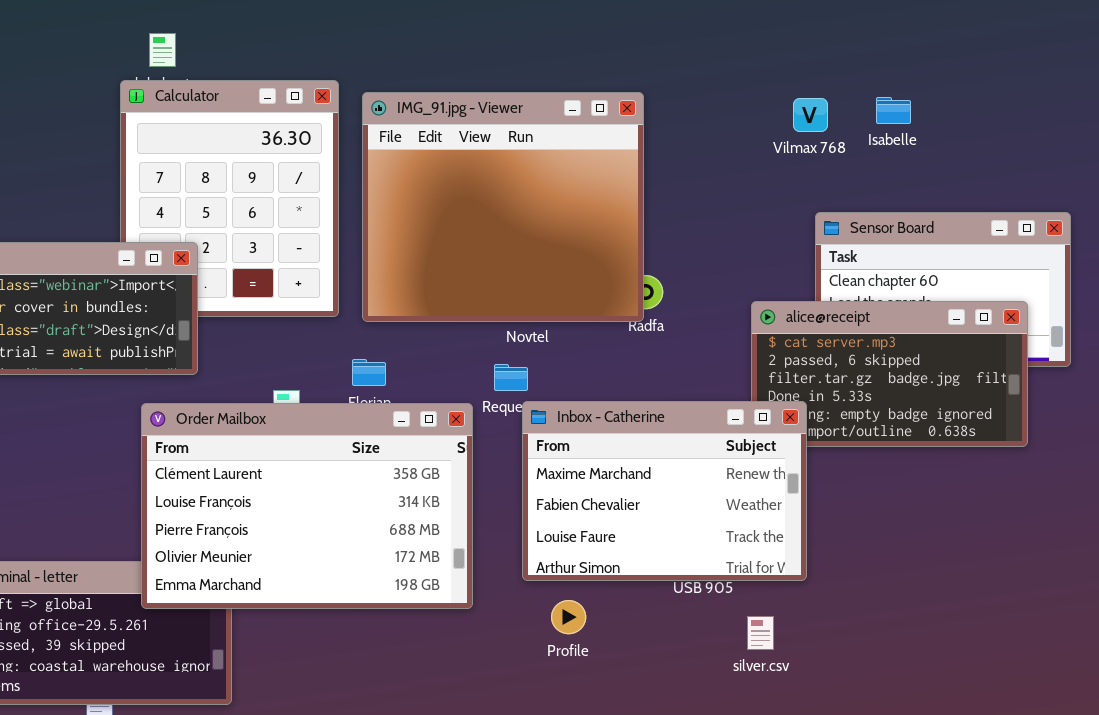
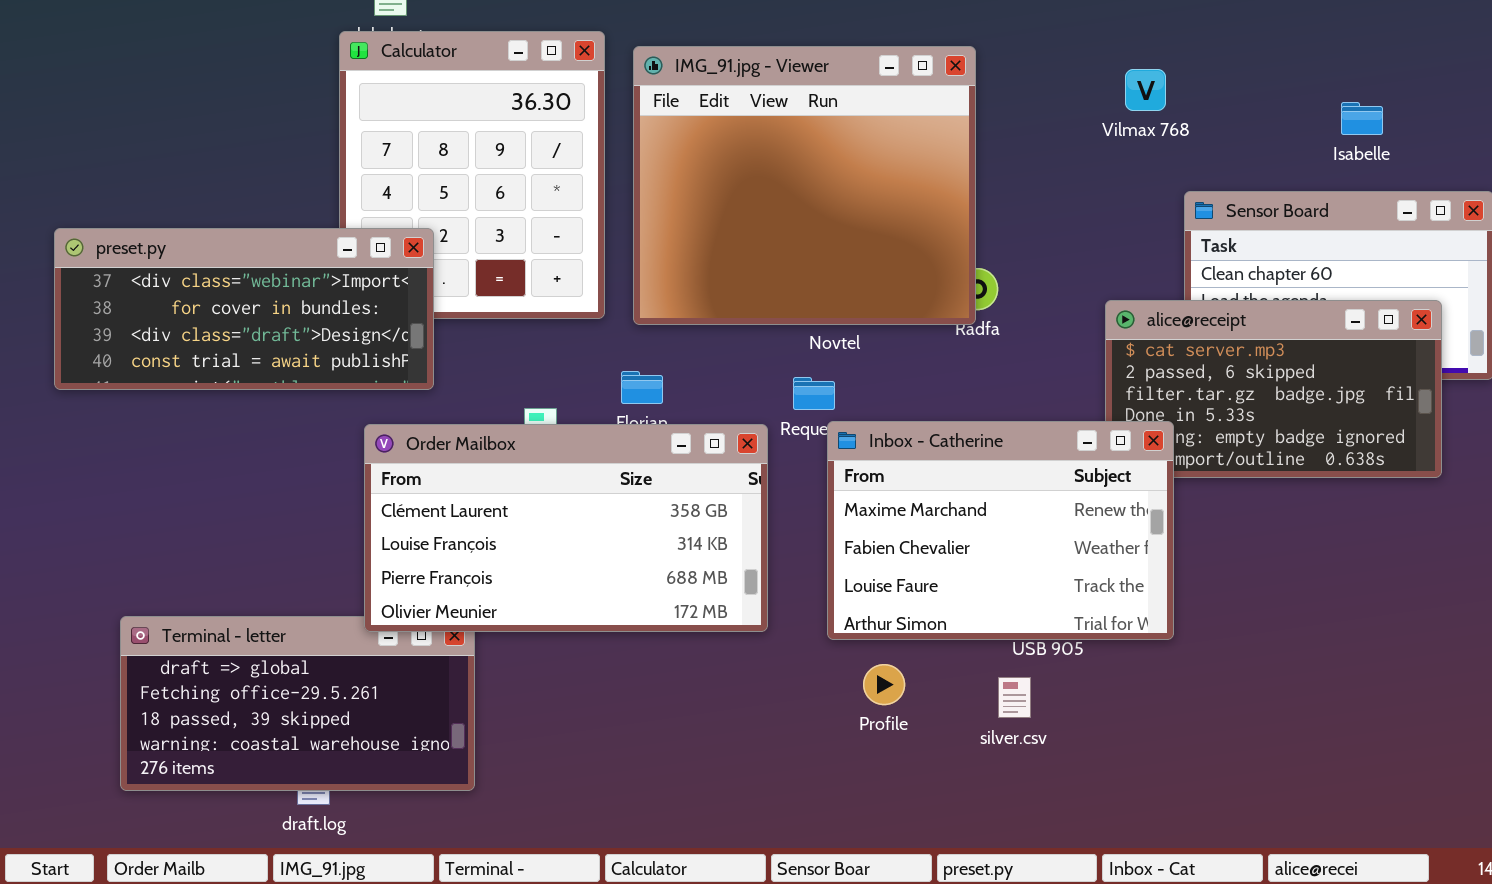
Isabelle: [876,97,911,124] -> [1341,102,1383,135], moved
Vilmax 768: [793,98,828,132] -> [1125,69,1166,111], moved
Order Mailbox: [141,403,473,609] -> [364,424,768,632], resized
silver.csv: [747,616,774,650] -> [998,677,1031,718], moved

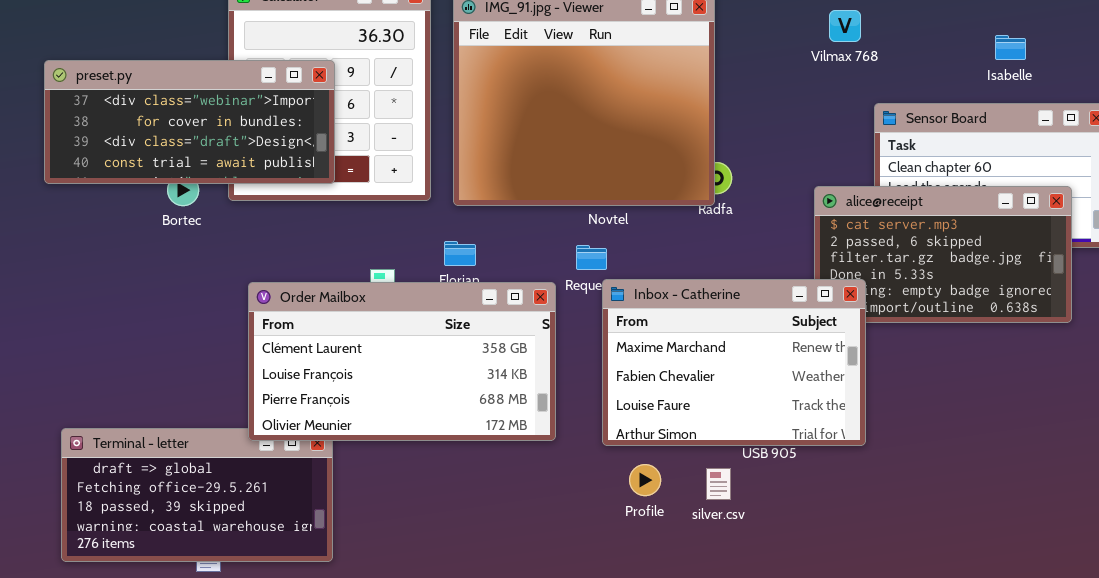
preset.py: [54,228,434,390] -> [44,60,335,184], moved
silver.csv: [998,677,1031,718] -> [706,468,731,500], moved

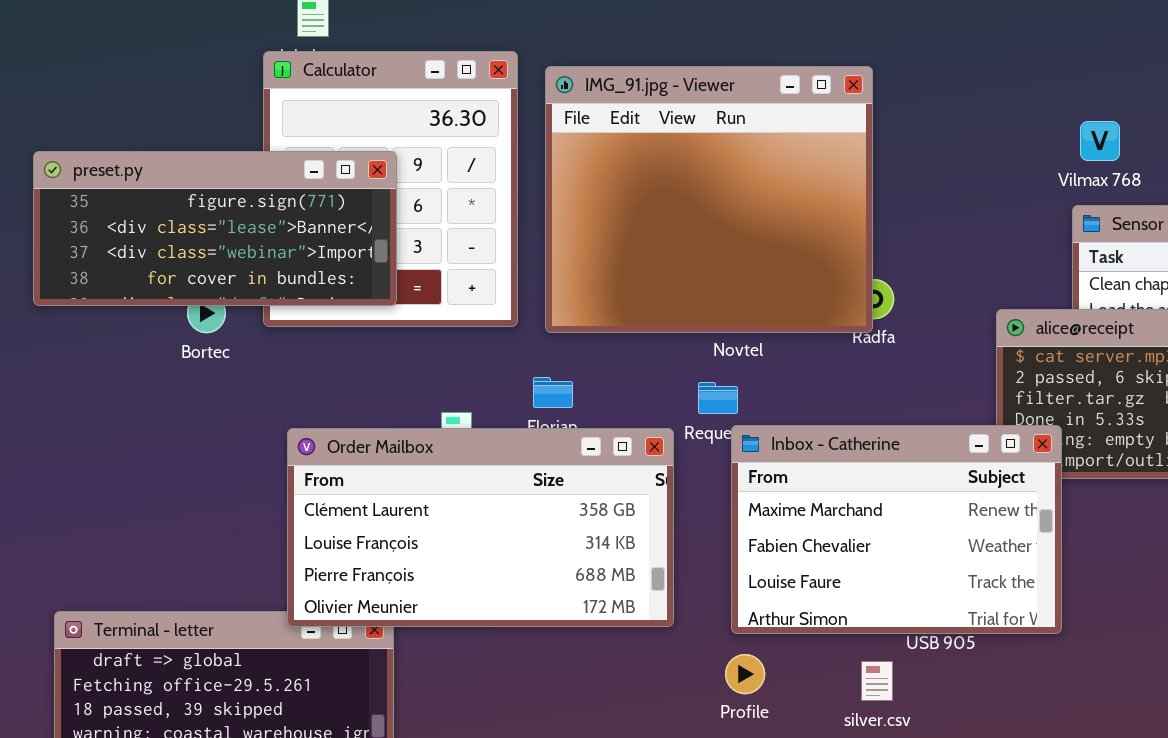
Vilmax 768: [829,10,861,42] -> [1080,121,1120,161], moved
preset.py: [44,60,335,184] -> [33,151,397,306], scrolled up 2 rows
Profile: [629,464,661,496] -> [725,654,765,694], moved

